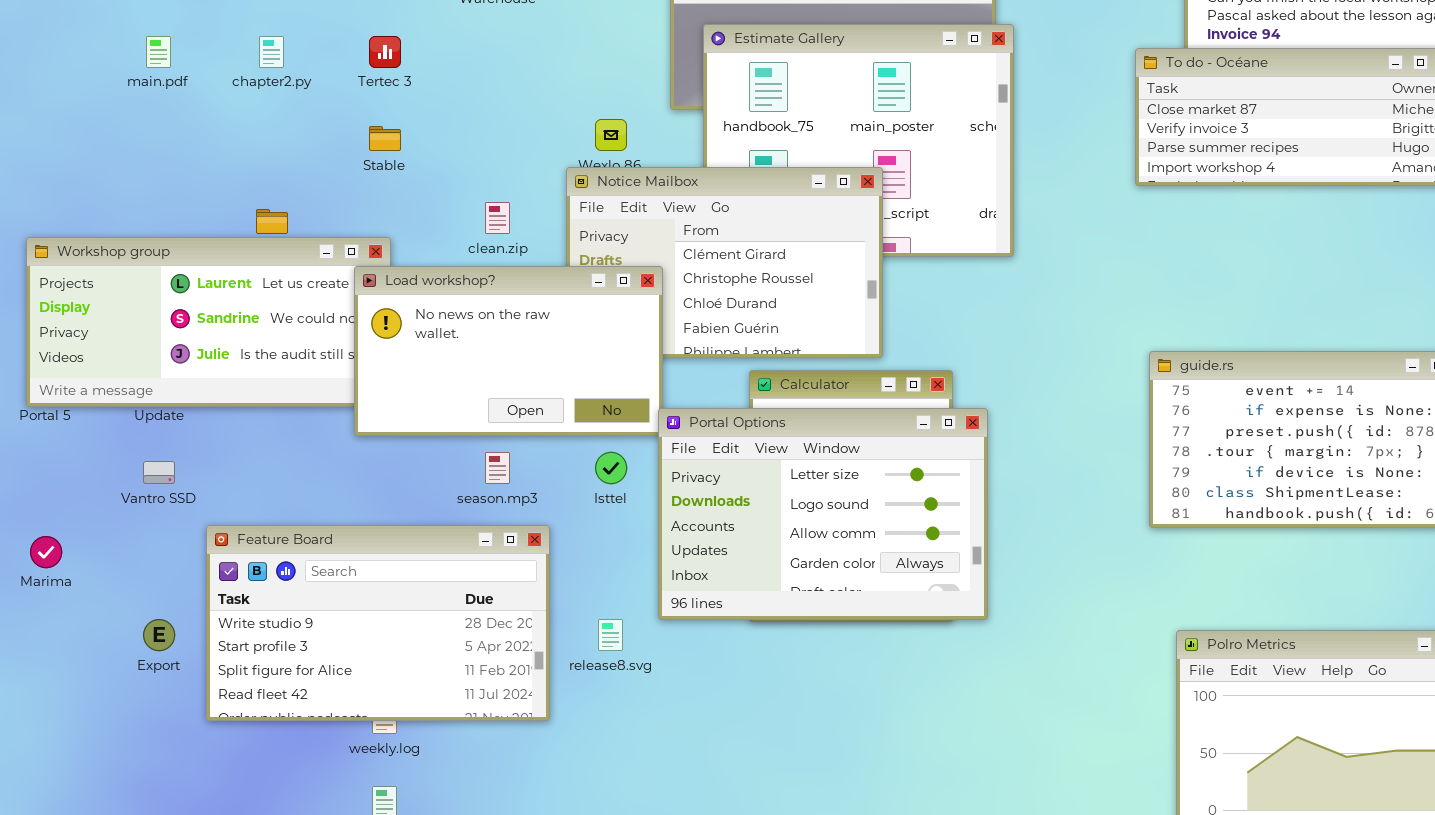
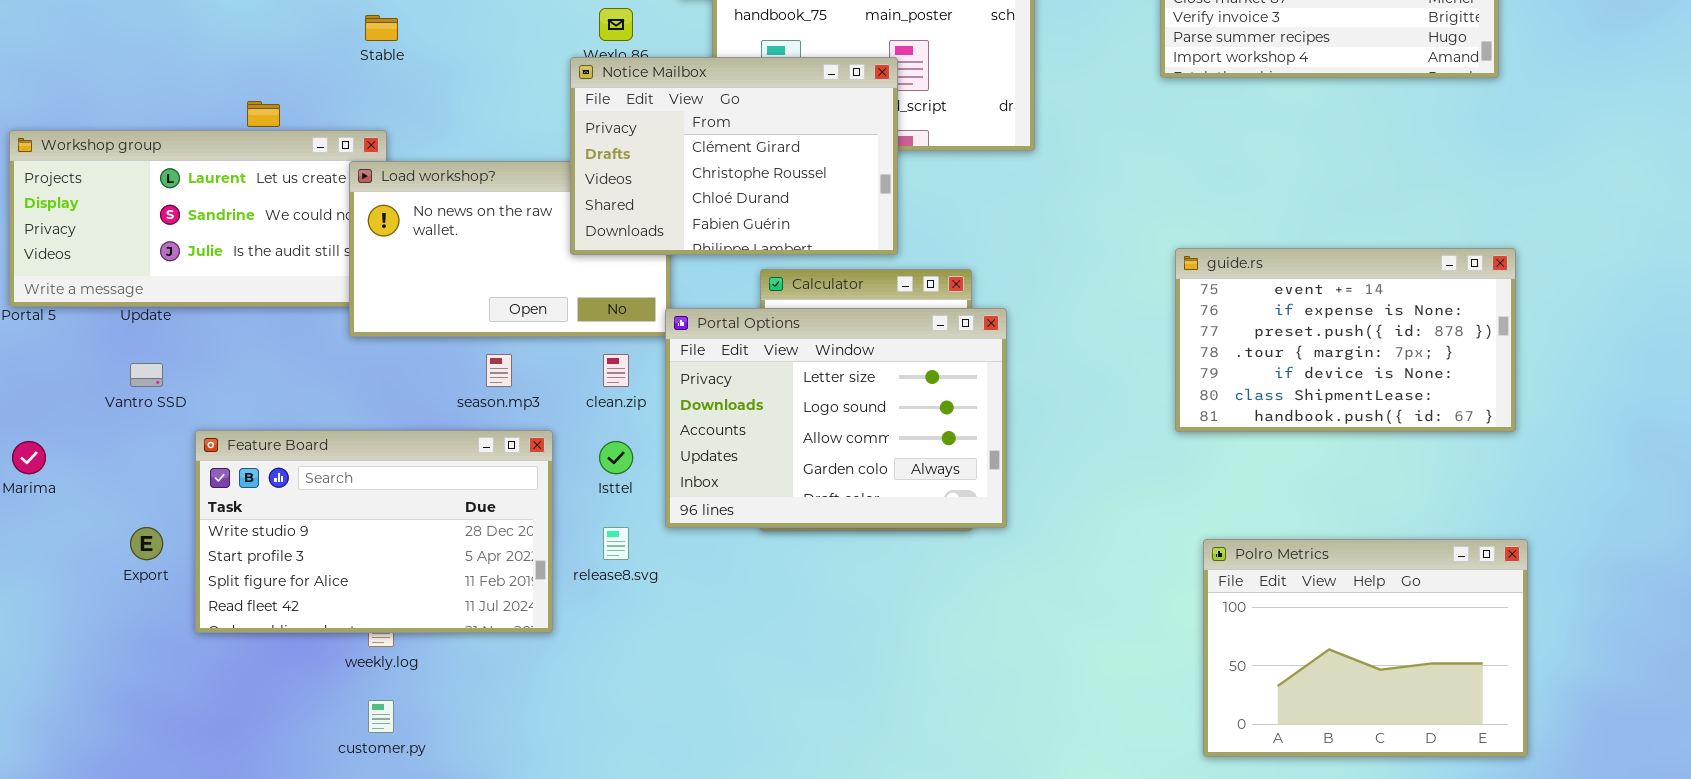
Notice Mailbox: [566,167,883,358] -> [570,57,898,255], raised
clean.zip: [485,202,510,234] -> [603,354,629,387], moved
Isttel: [595,452,627,484] -> [599,441,633,474], moved

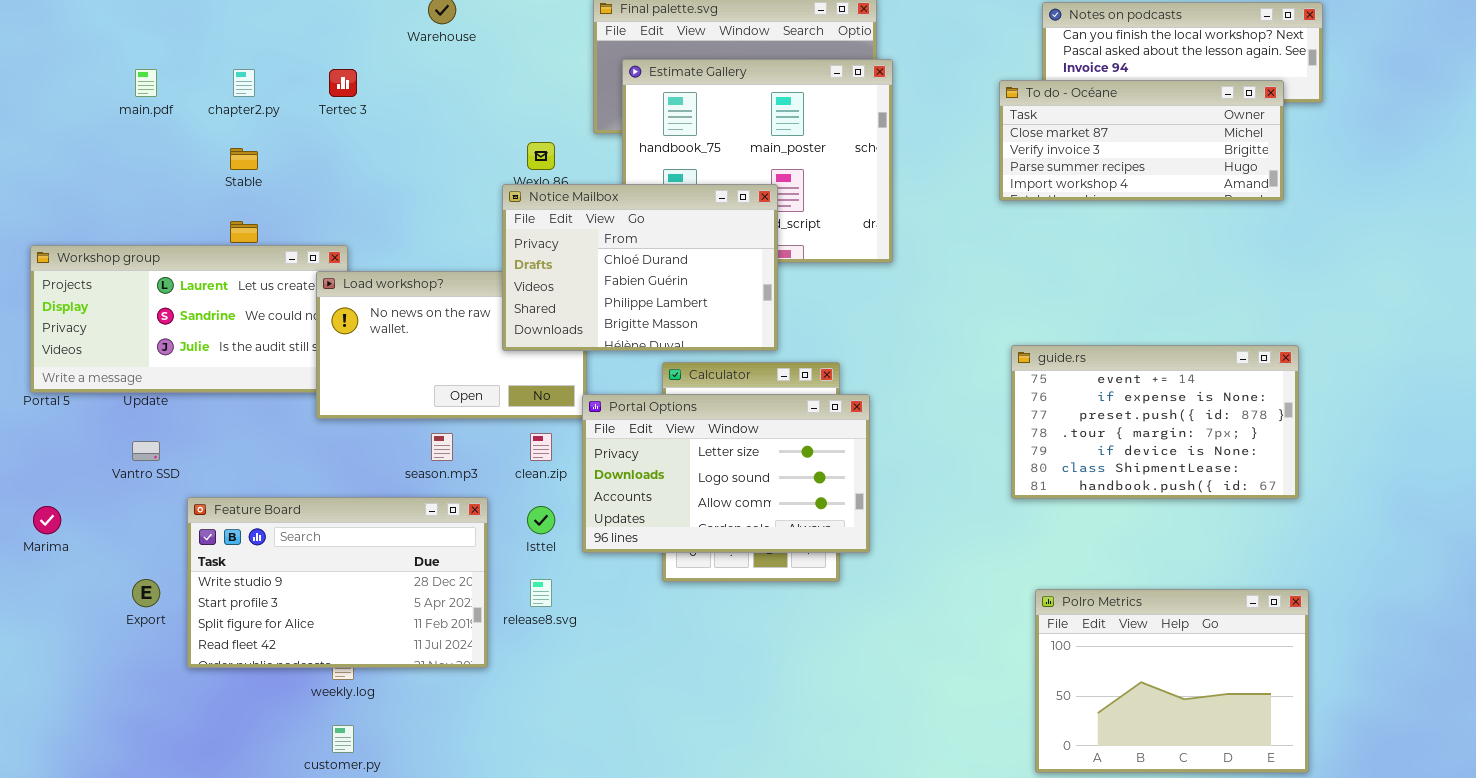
Stable: [365,15,398,41] -> [230,148,258,170], moved
Notice Mailbox: [570,57,898,255] -> [502,184,778,351], scrolled down 2 rows
Portal Options: [665,308,1007,528] -> [582,394,870,553], resized

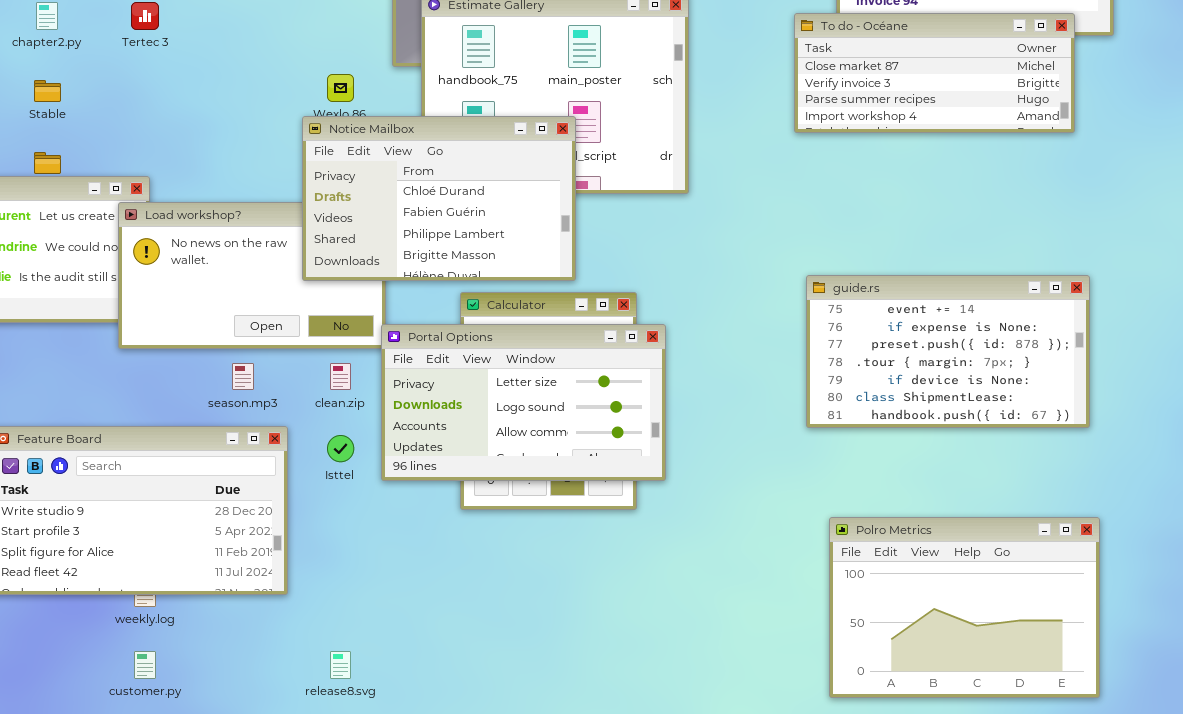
release8.svg: [530,579,552,607] -> [330,651,351,679], moved

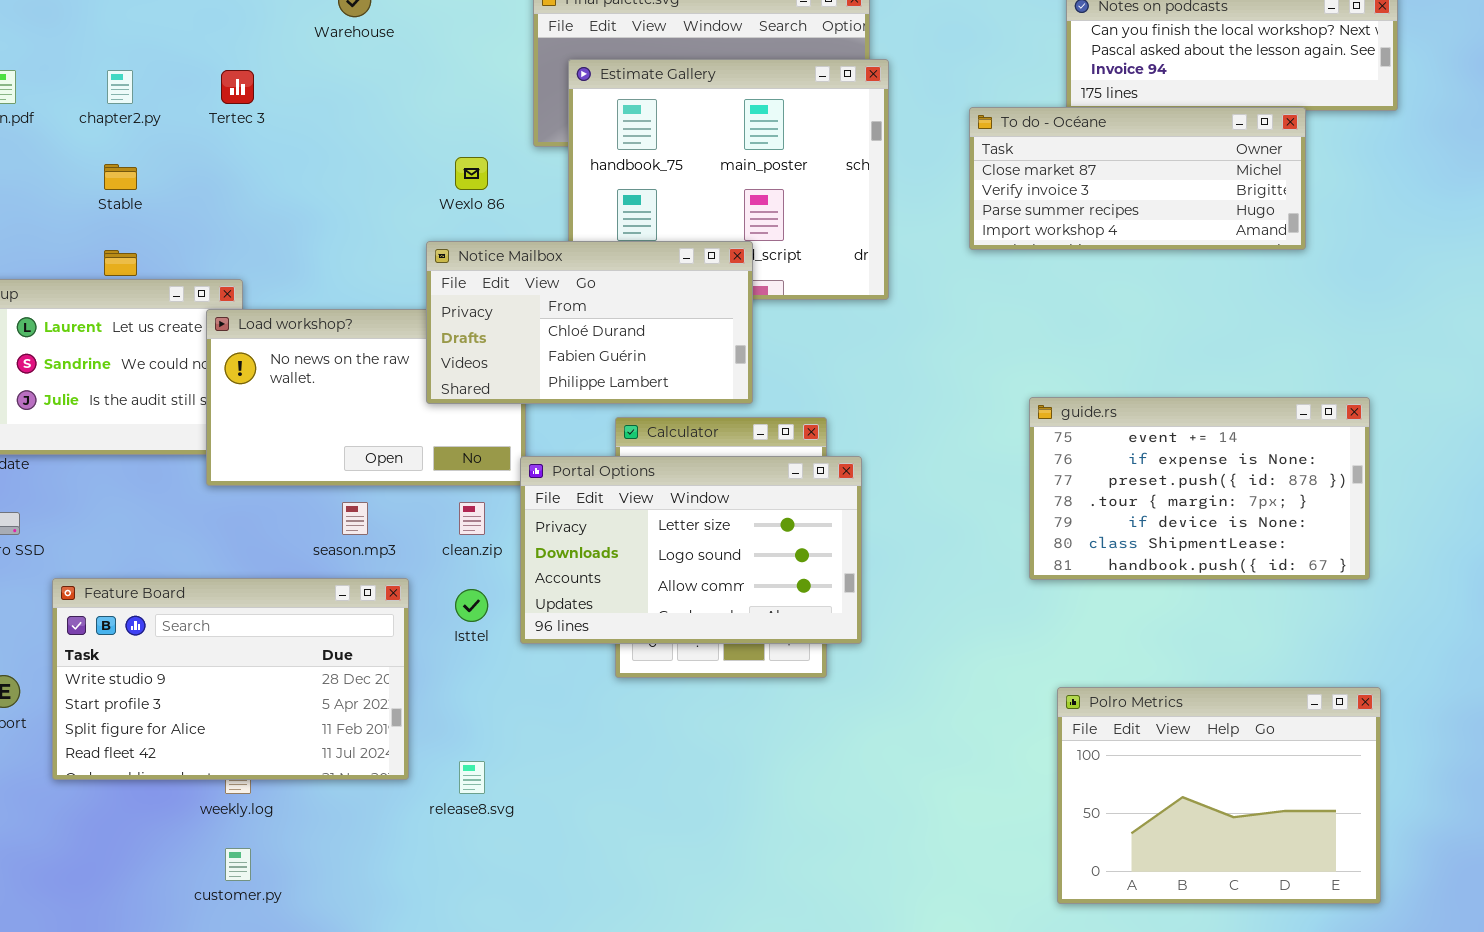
To do - Océane: [794,13,1075,133] -> [969,107,1306,250], moved
Notice Mailbox: [302,116,576,281] -> [426,241,753,404], resized
release8.svg: [330,651,351,679] -> [459,761,485,794], moved

